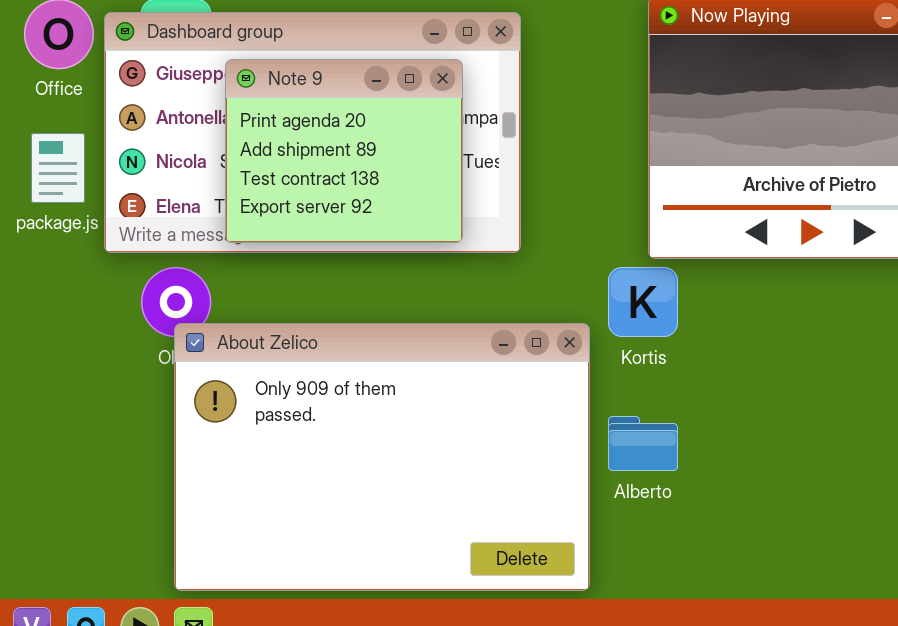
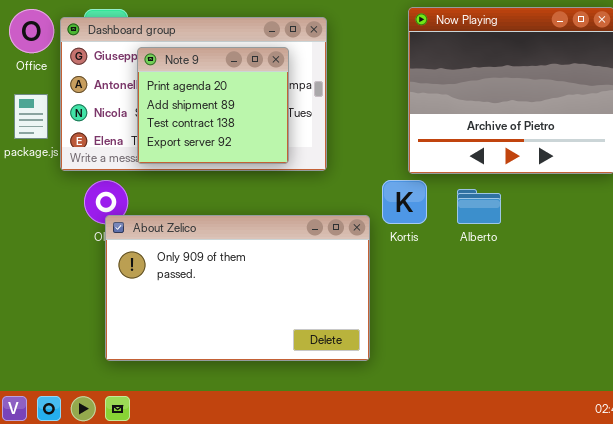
About Zelico: [174,323,590,591] -> [105,215,370,361], resized
Alberto: [608,416,678,471] -> [457,189,501,224], moved

